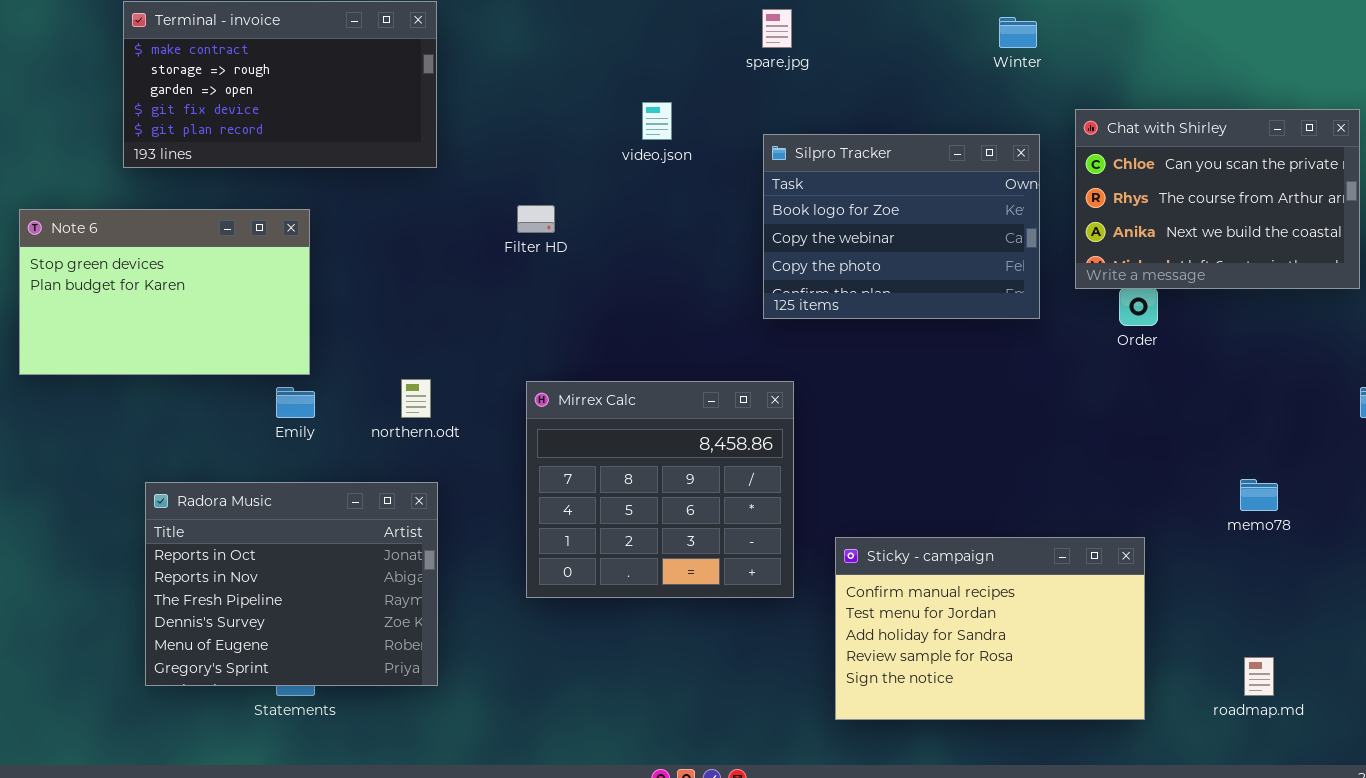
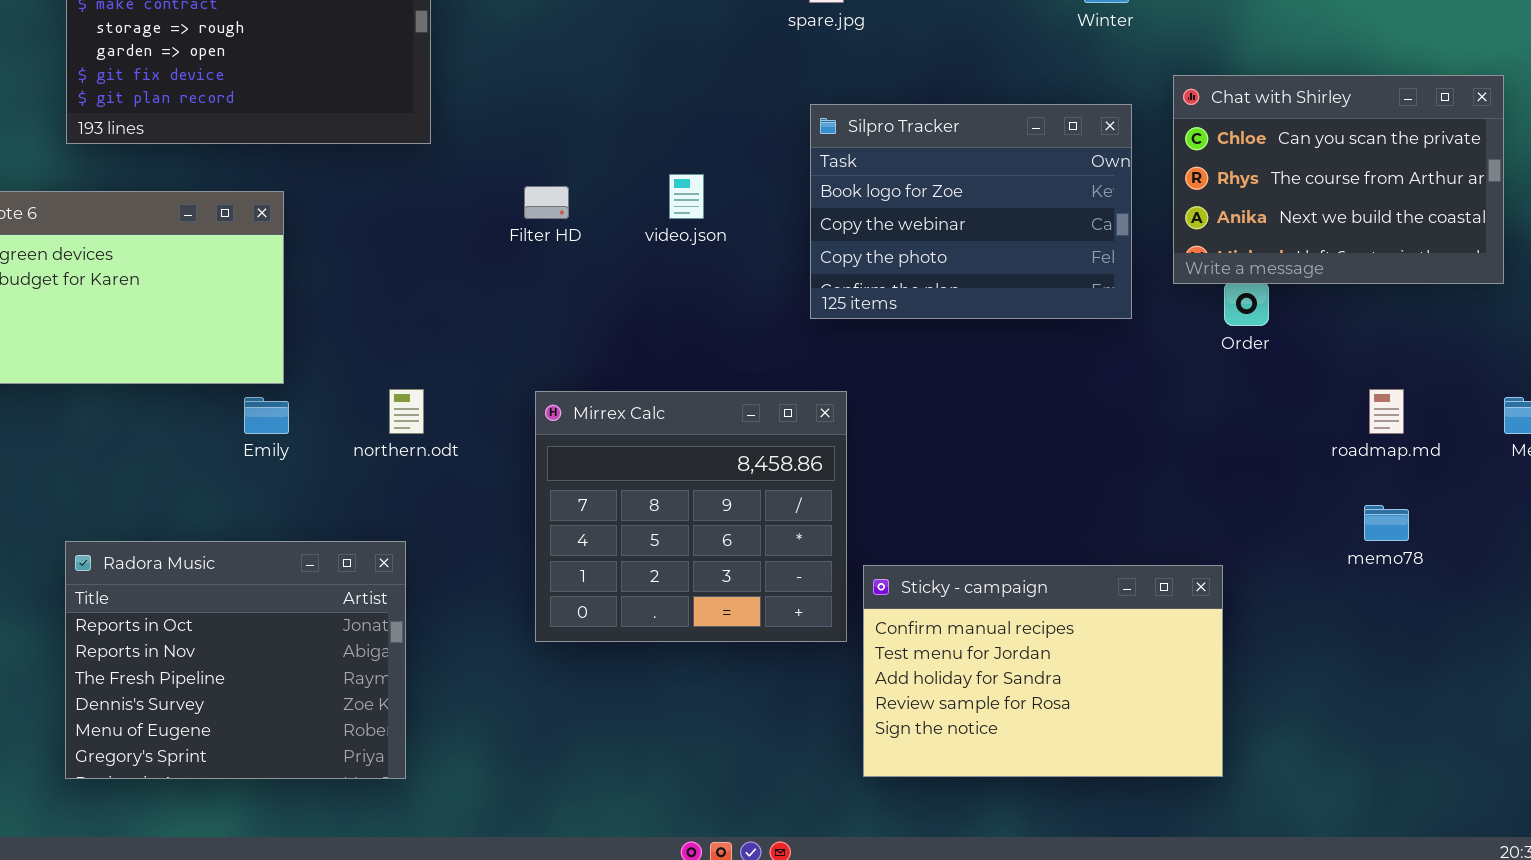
video.json: [642,102,672,140] -> [669,174,704,219], moved
Radora Music: [145,482,438,686] -> [65,541,406,779], moved
Sticky - campaign: [835,537,1145,720] -> [863,565,1223,777], moved
roadmap.md: [1244,657,1274,696] -> [1369,389,1404,434], moved

